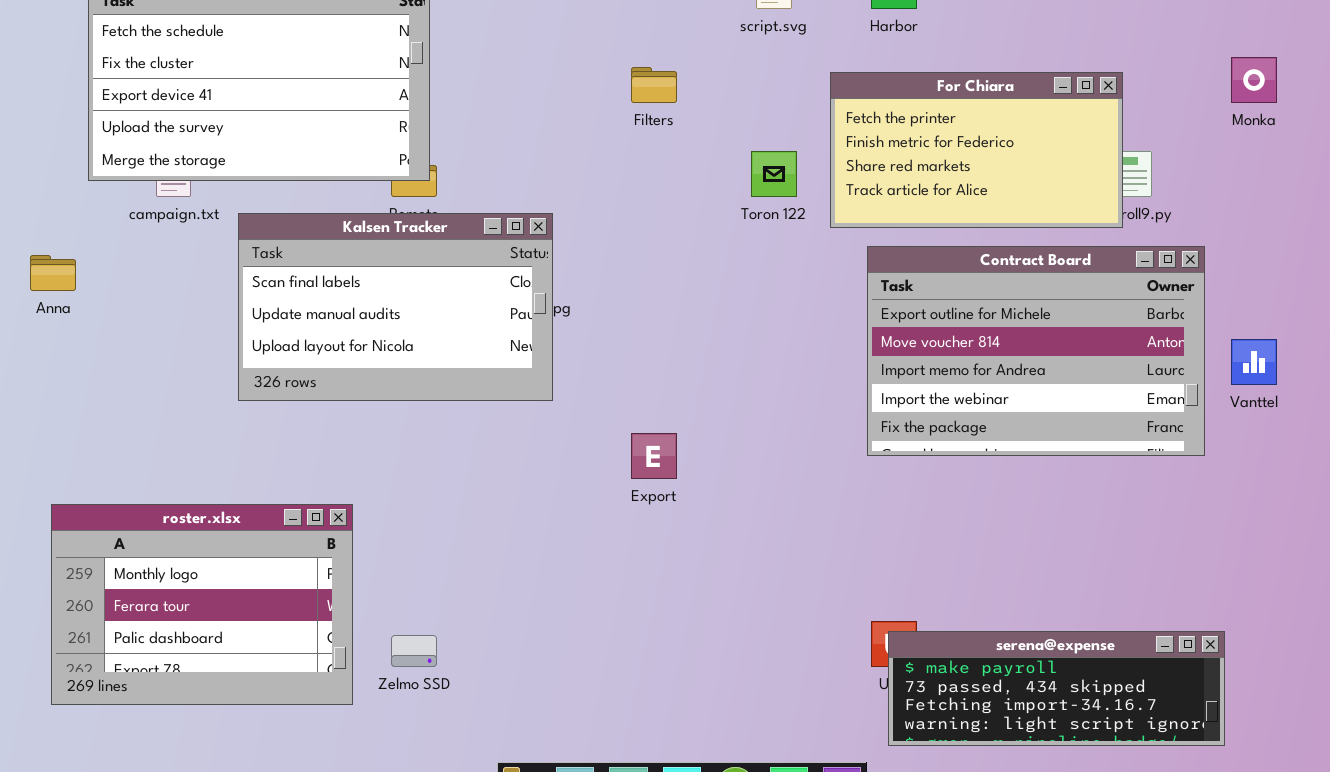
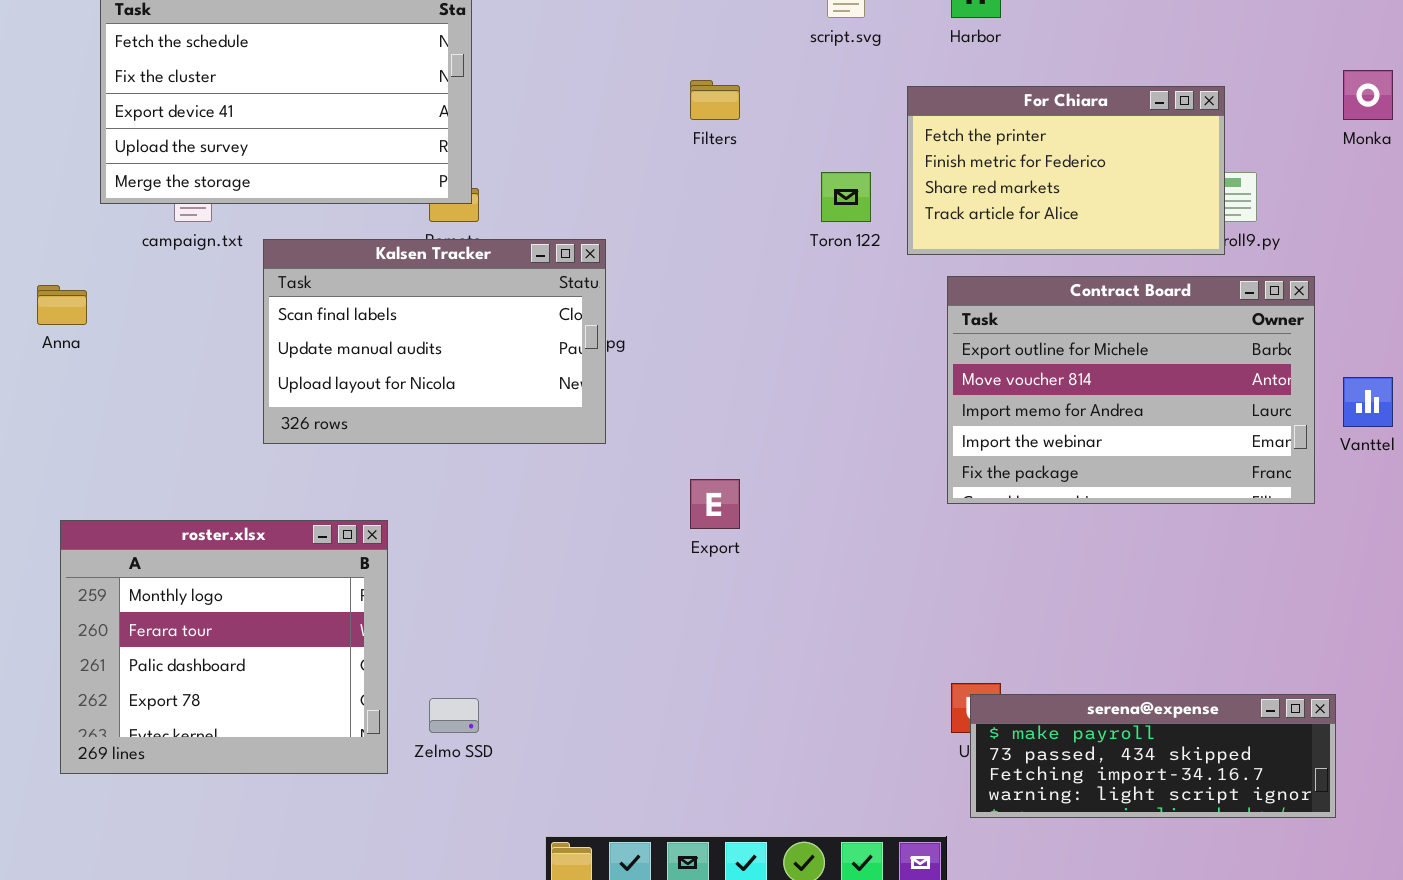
roster.xlsx: [51,504,353,705] -> [60,520,388,774], resized

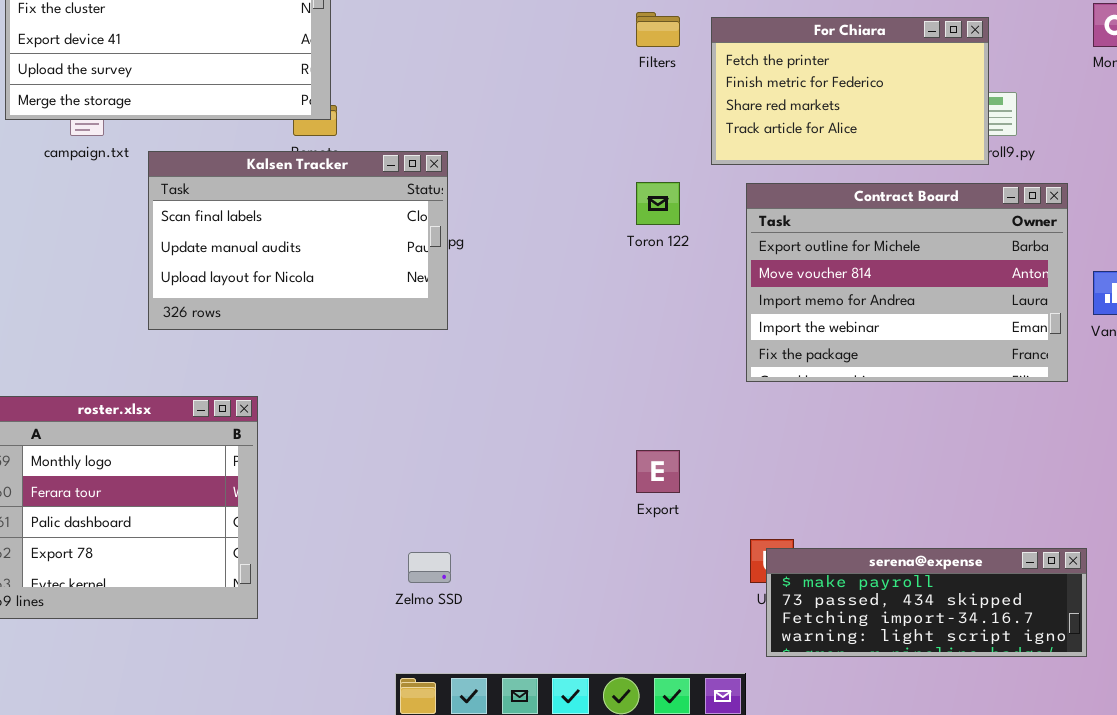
Filters: [690,80,740,120] -> [636,12,680,47], moved
Toron 122: [821,172,871,222] -> [636,182,680,225], moved
Export: [690,479,740,529] -> [636,450,680,493], moved
Zelmo SSD: [429,698,479,733] -> [408,552,451,583], moved

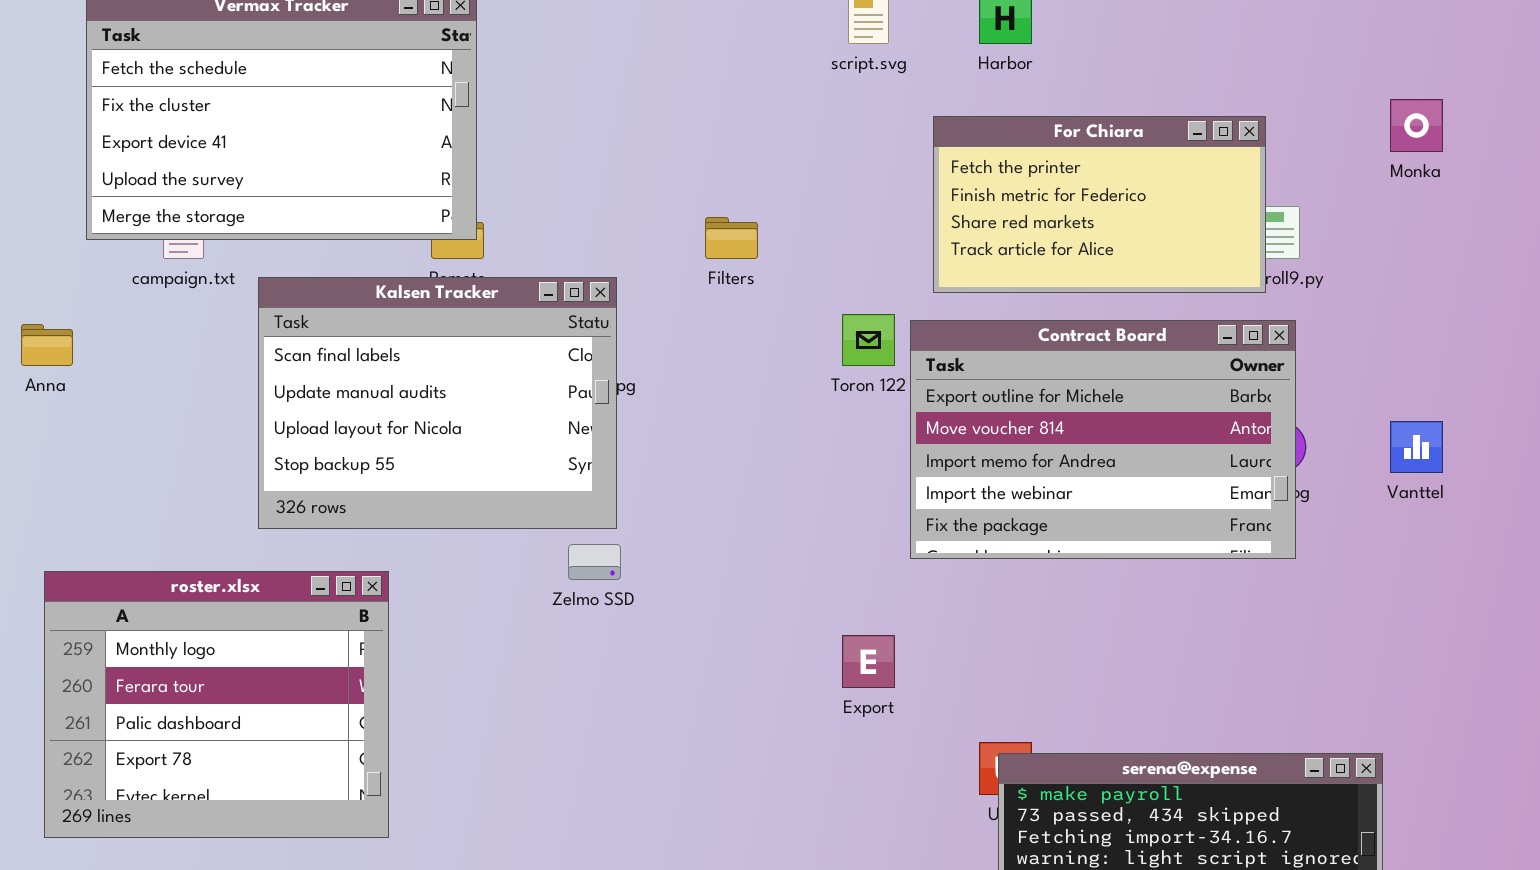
Filters: [636,12,680,47] -> [705,217,758,259], moved
Kalsen Tracker: [148,151,448,330] -> [258,277,617,529], resized
Contract Board: [746,183,1068,382] -> [910,320,1296,559], moved
Zelmo SSD: [408,552,451,583] -> [568,544,621,580], moved

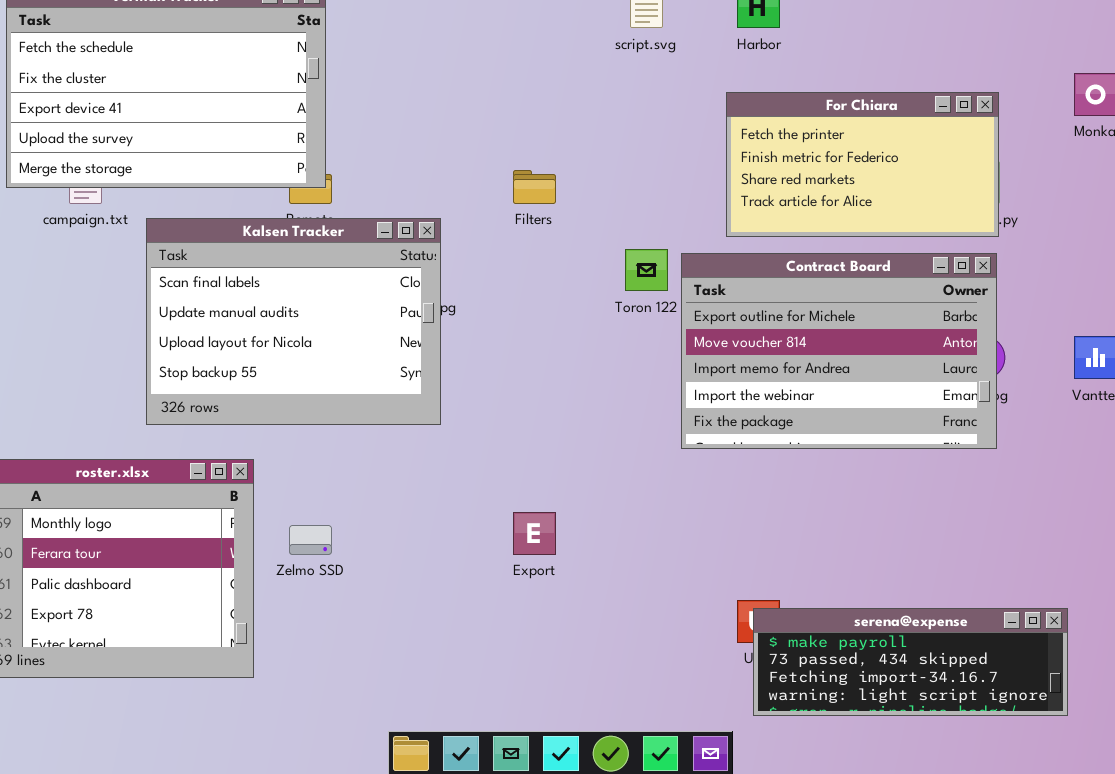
For Chiara: [933,116,1266,293] -> [726,92,999,237], moved
Zelmo SSD: [568,544,621,580] -> [289,525,332,555], moved
Export: [842,635,895,688] -> [513,512,556,555], moved

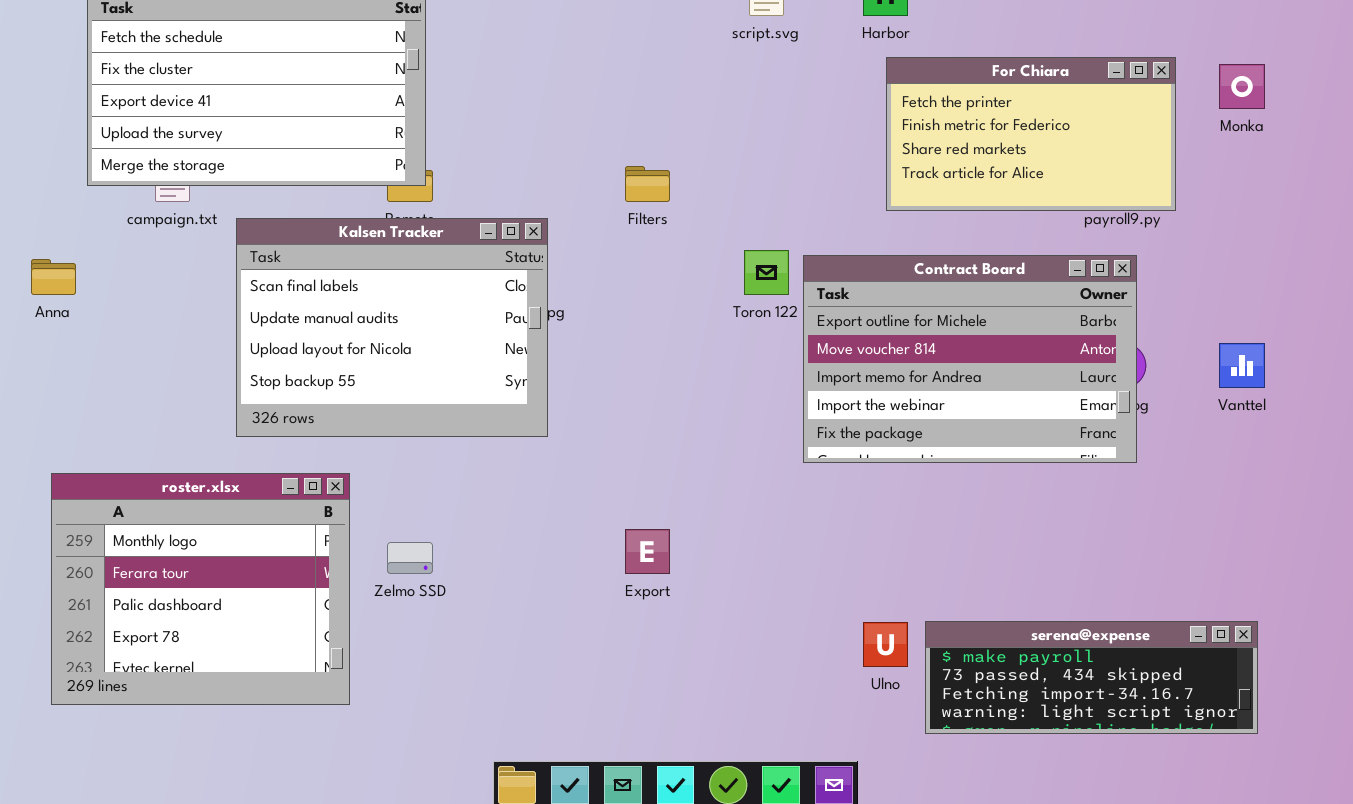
For Chiara: [726,92,999,237] -> [886,57,1176,211], moved
serena@expense: [753,608,1068,716] -> [925,621,1258,734], moved

